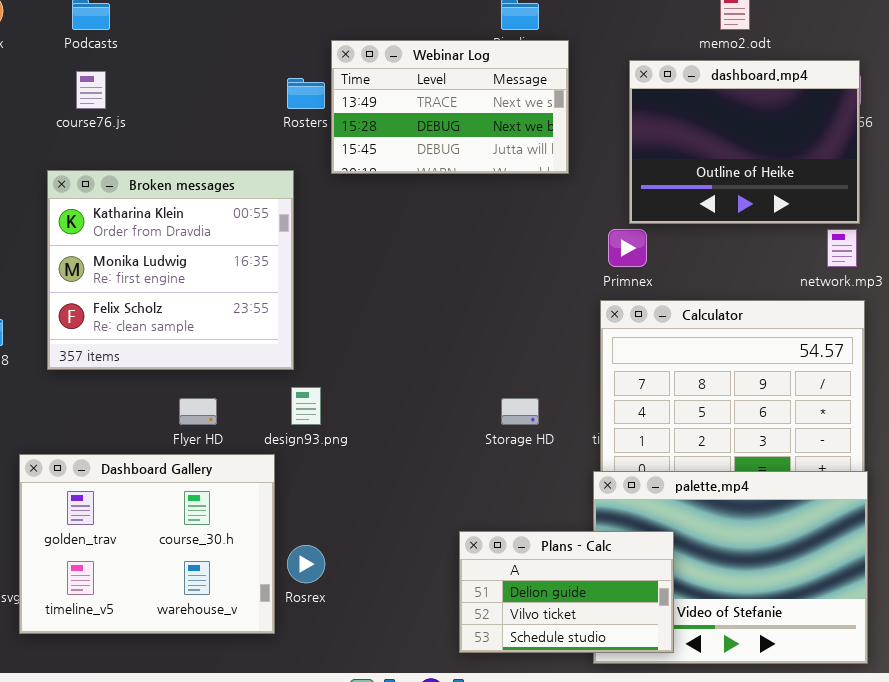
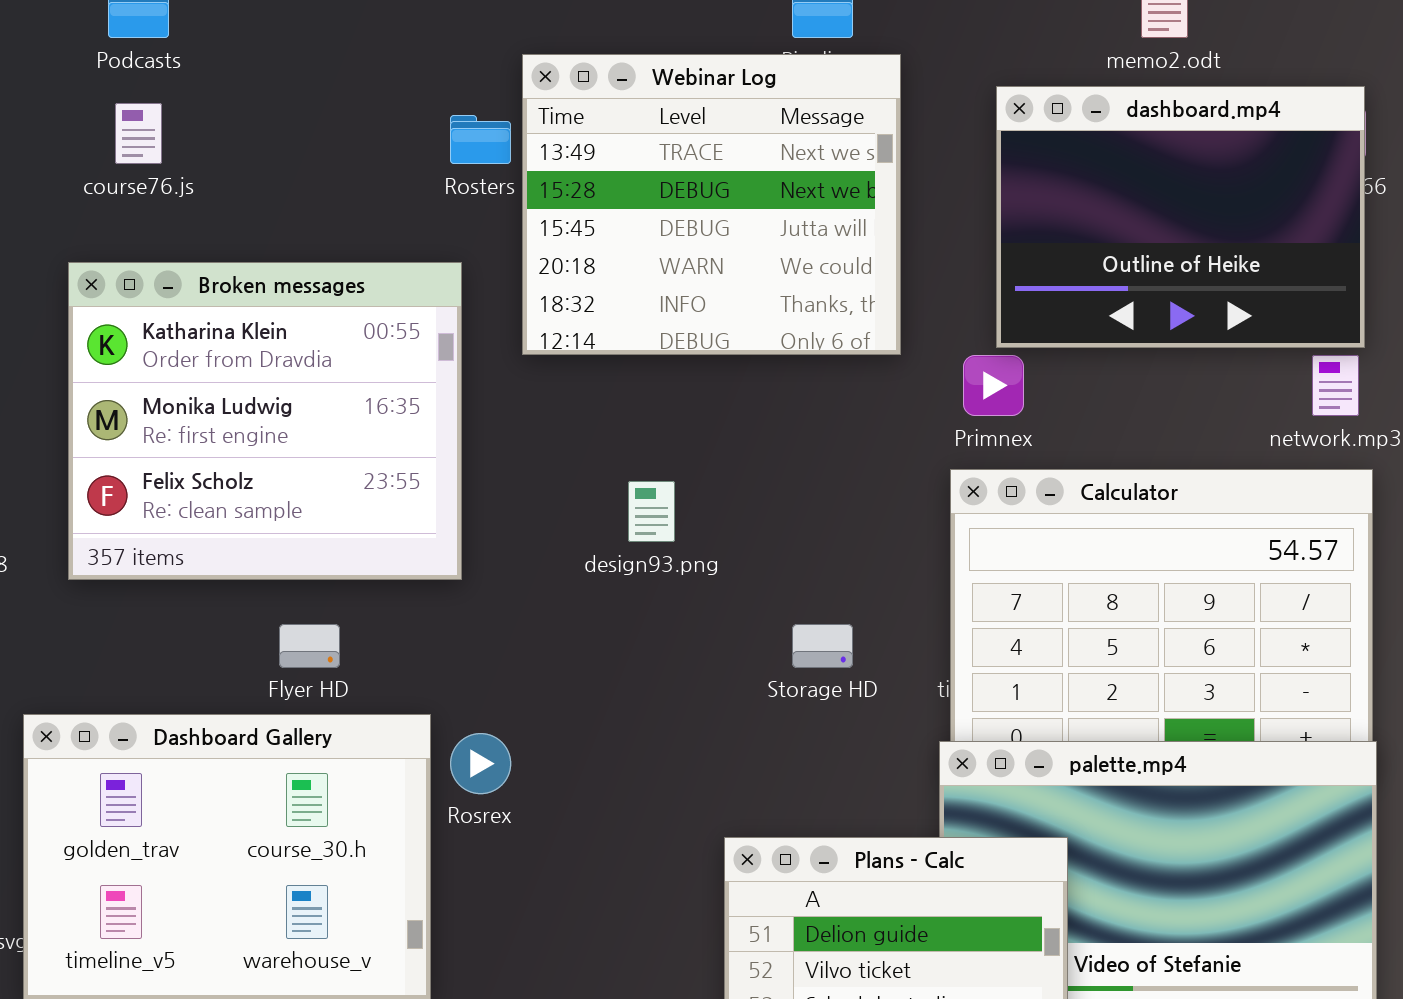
Webinar Log: [331,40,569,174] -> [522,54,901,355], resized
design93.png: [291,387,321,425] -> [628,481,675,542], moved
Rosrex: [287,545,325,583] -> [450,733,511,794], moved

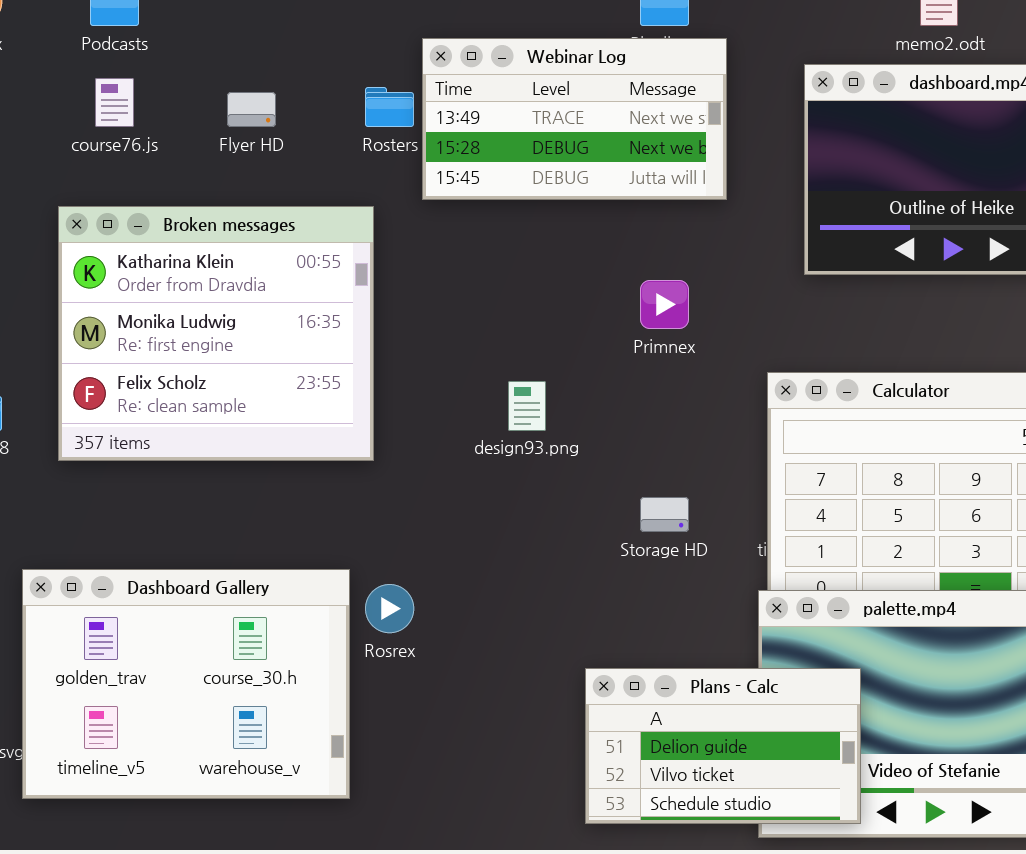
Webinar Log: [522,54,901,355] -> [422,38,727,200], resized
Primnex: [963,355,1024,416] -> [640,280,689,329], moved
Flyer HD: [279,624,340,668] -> [227,92,276,127], moved

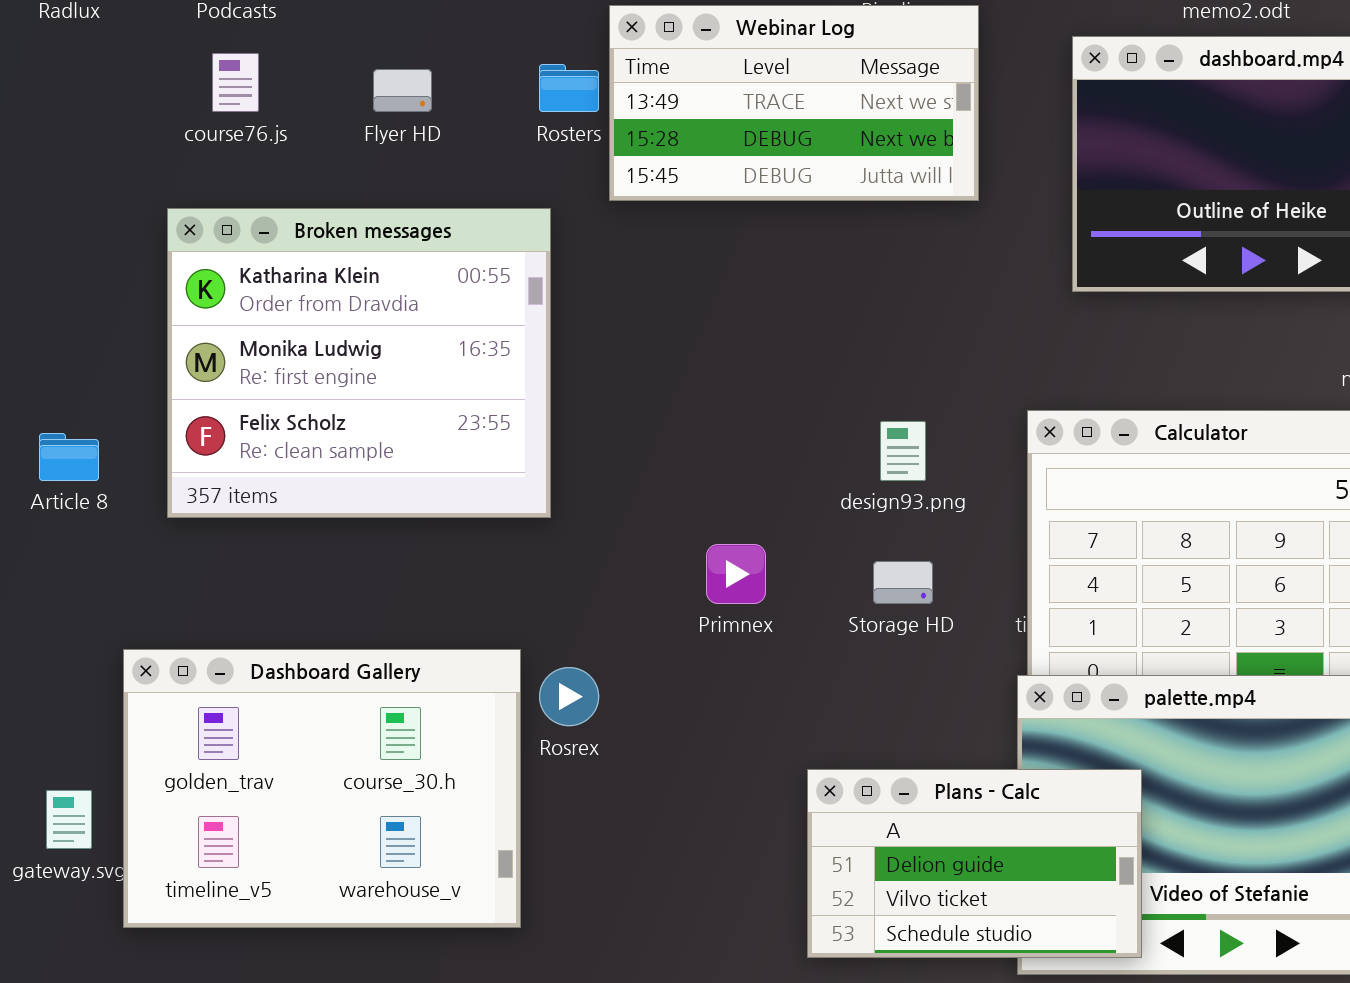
Primnex: [640,280,689,329] -> [706,544,766,604], moved
design93.png: [508,381,546,431] -> [880,421,926,481], moved

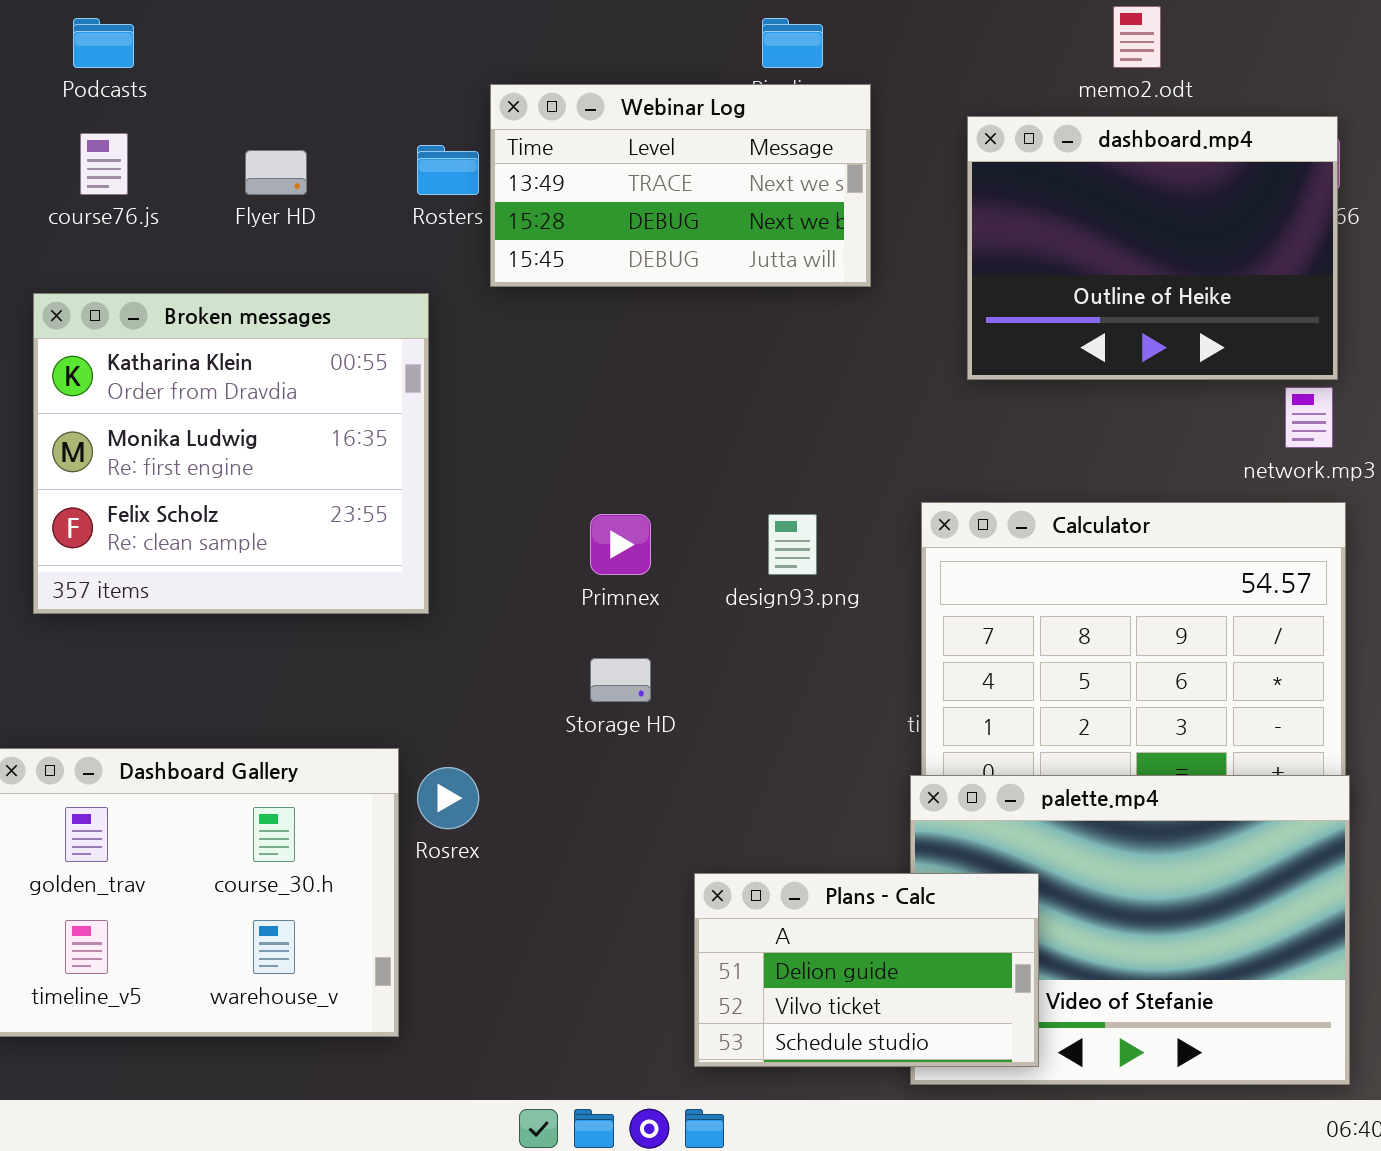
Primnex: [706,544,766,604] -> [590,514,651,575], moved
Storage HD: [873,561,933,604] -> [590,658,651,702], moved

